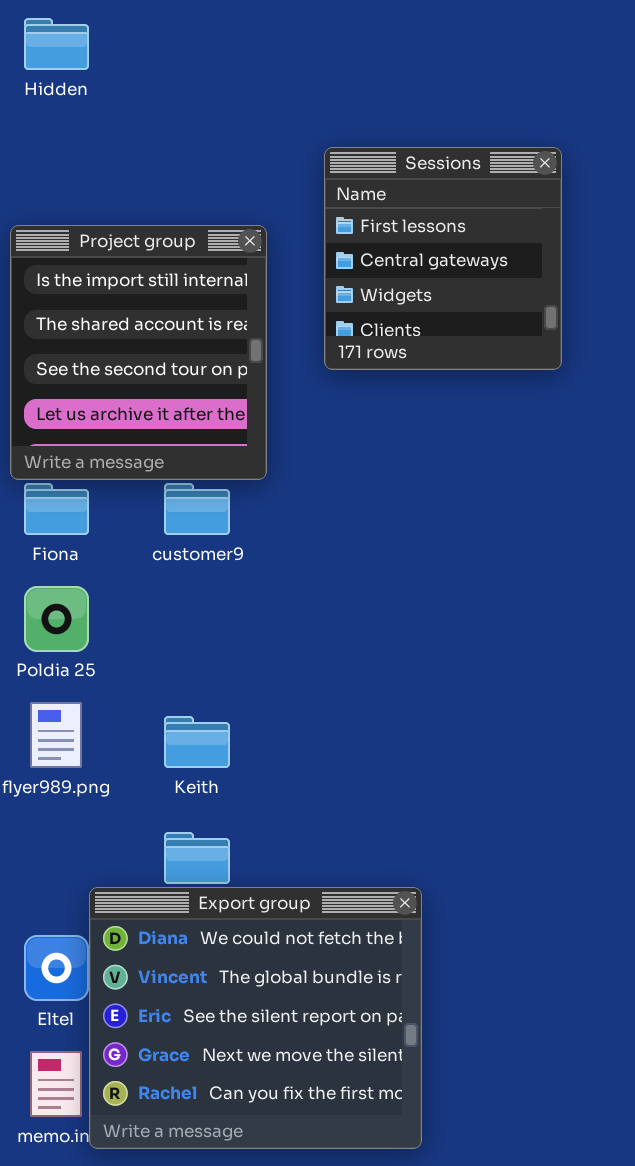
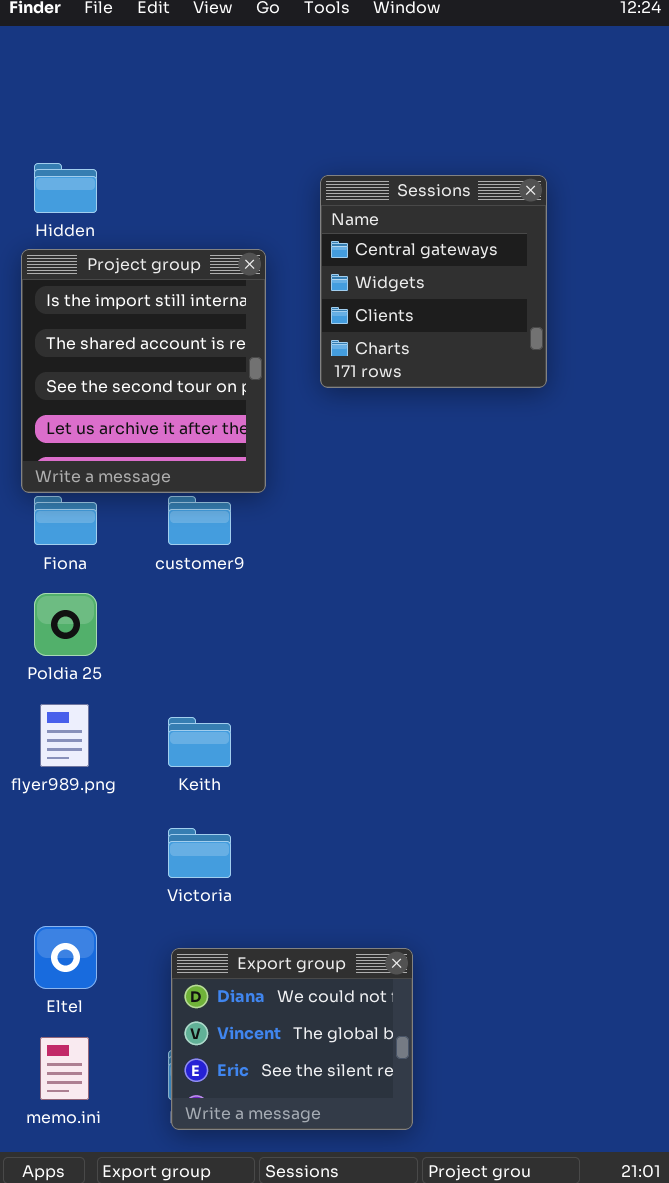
Hidden: [24,18,89,70] -> [34,163,97,213], moved
Sessions: [324,147,562,370] -> [320,175,547,388], scrolled down 1 row
Export group: [89,887,422,1149] -> [171,948,413,1130], resized

